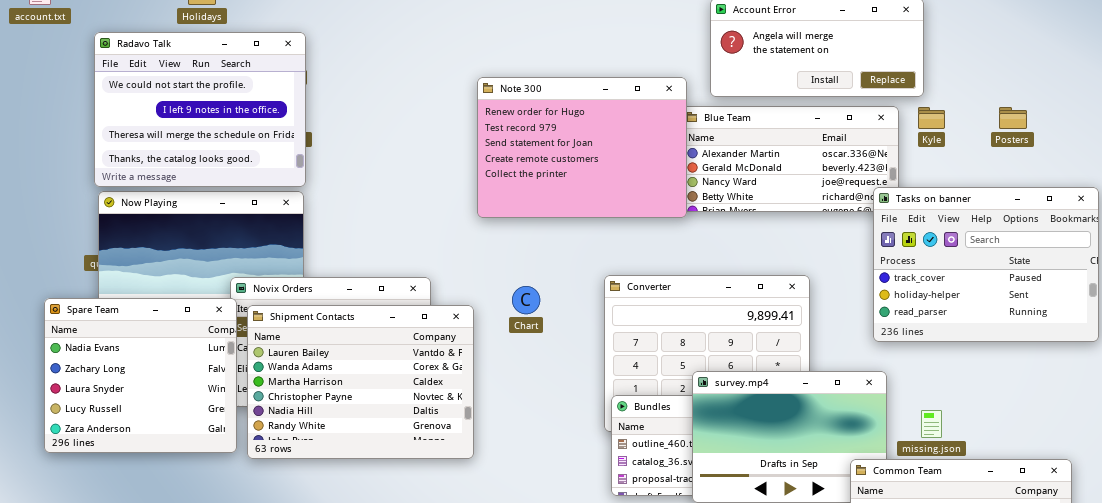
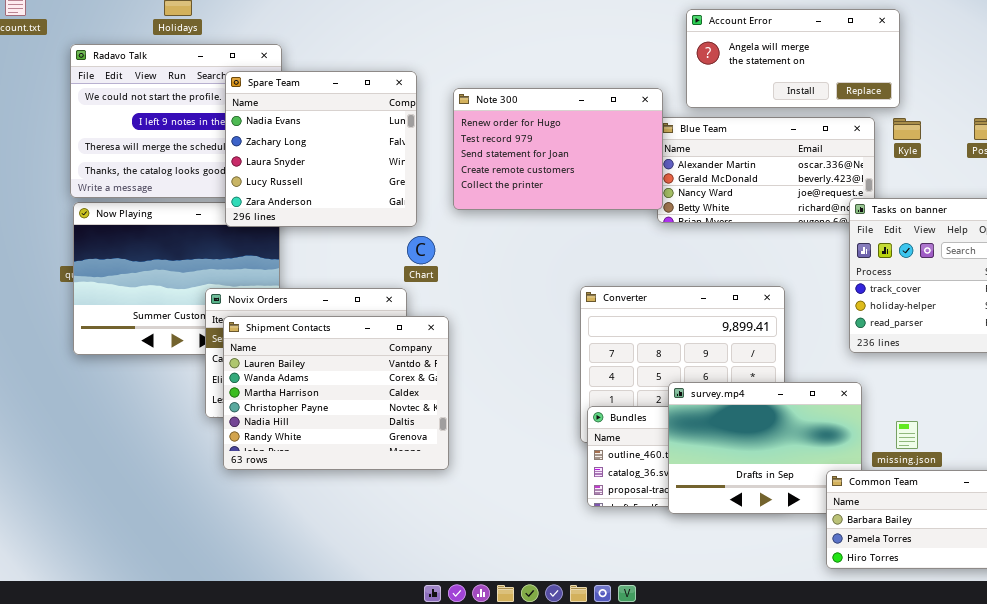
Note 300: [477,77,687,218] -> [453,88,663,210], resized
Chart: [512,286,540,314] -> [407,236,435,264], moved
Spare Team: [44,298,237,453] -> [225,71,417,227], moved

